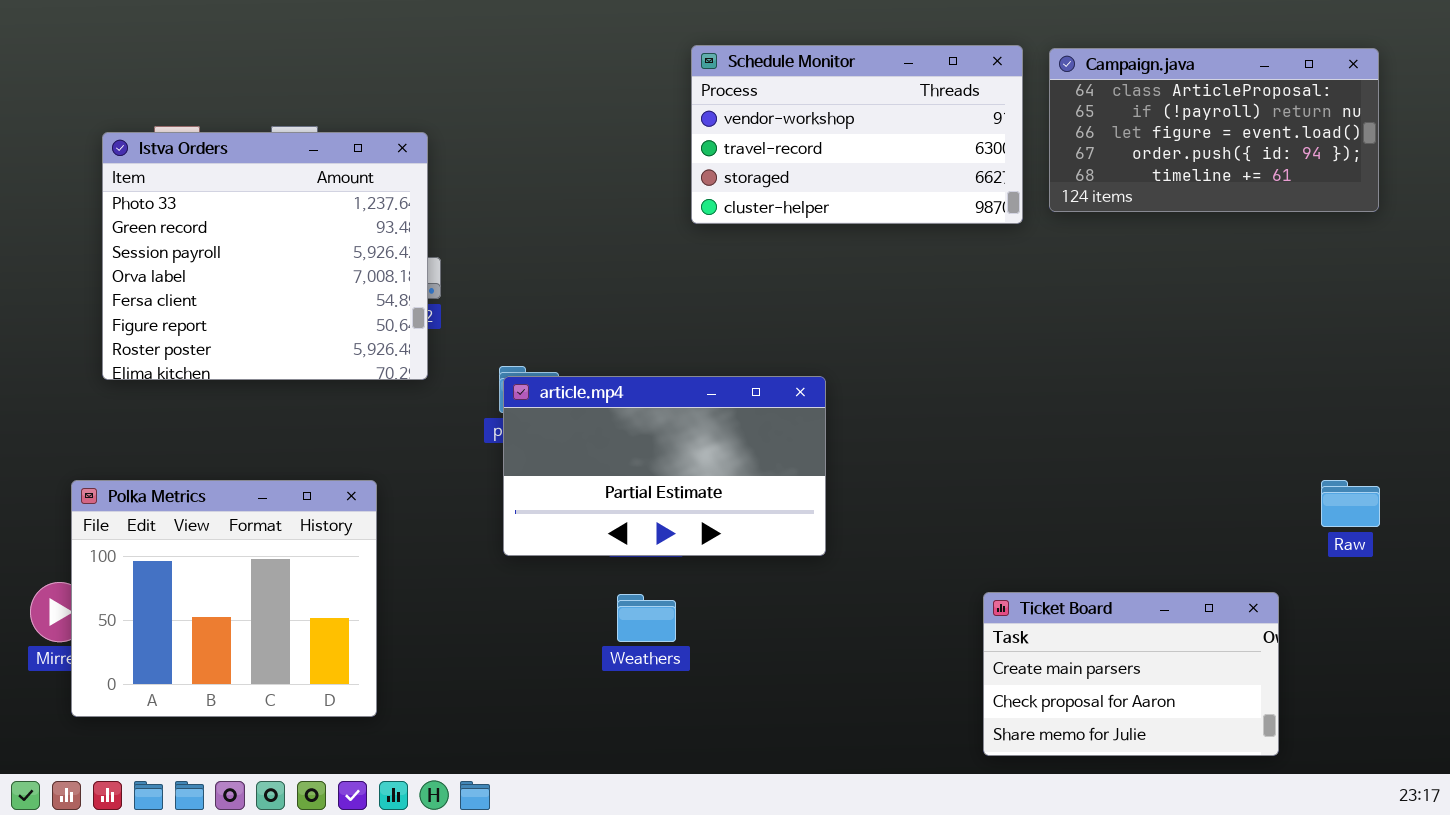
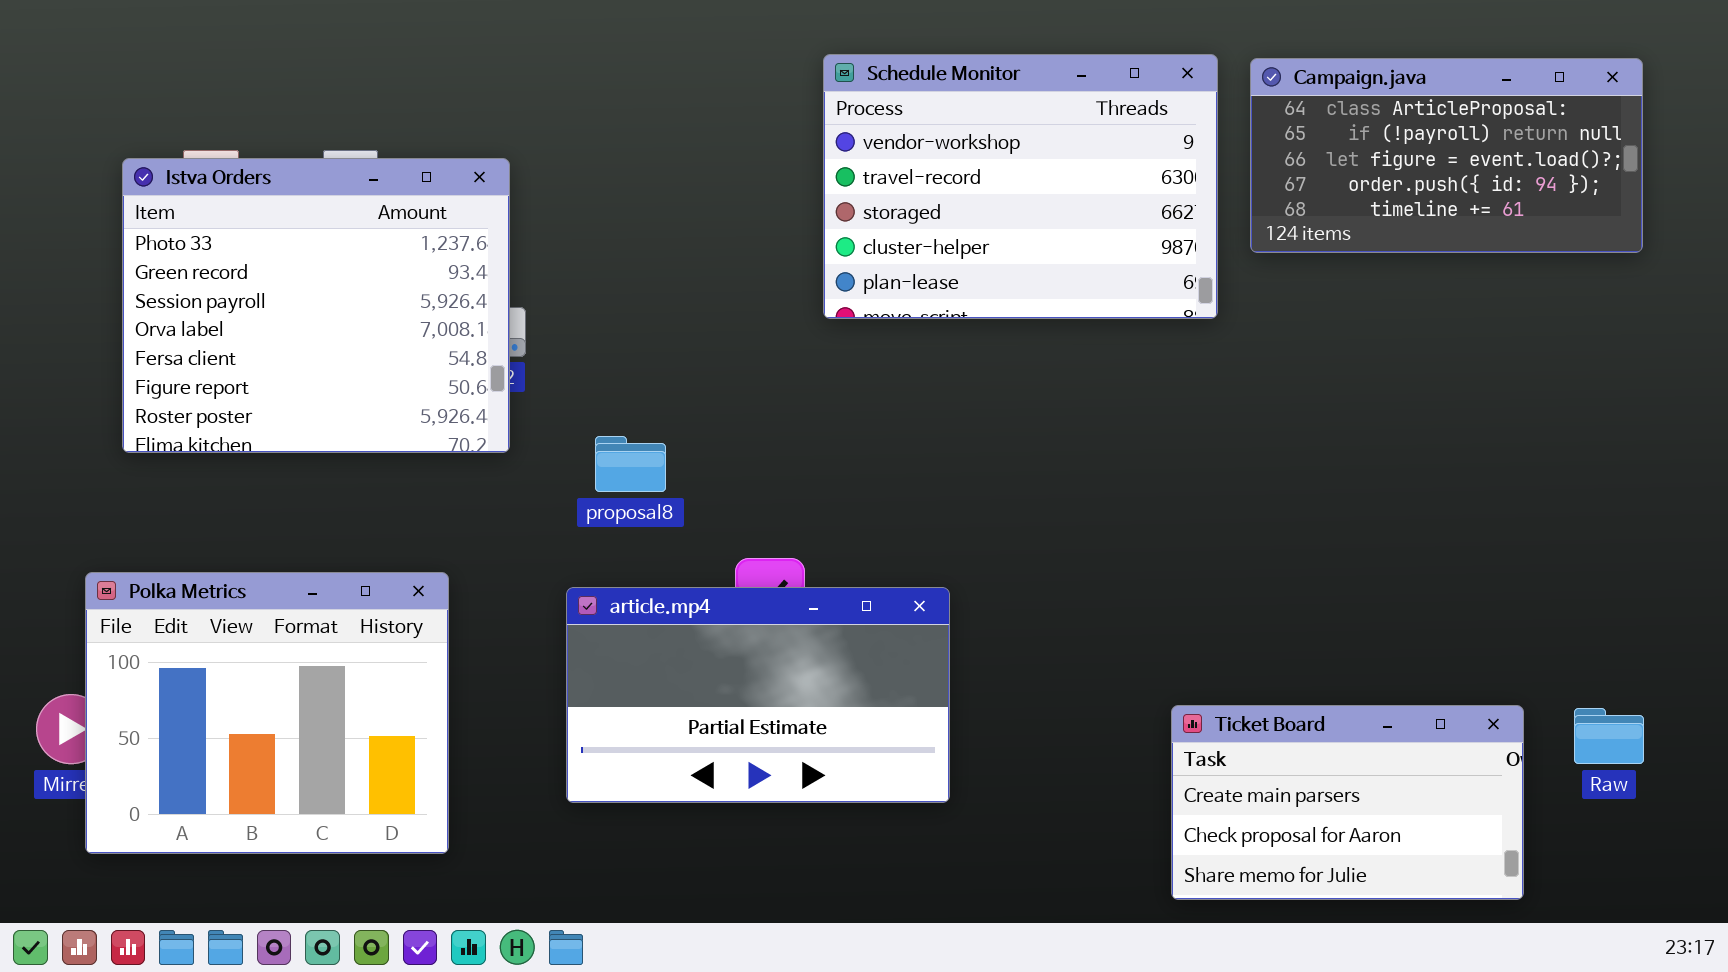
Schedule Monitor: [691,45,1023,224] -> [823,54,1218,319], resized
article.mp4: [503,376,826,556] -> [566,587,950,803], moved
Raw: [1321,480,1380,527] -> [1574,708,1644,764], moved

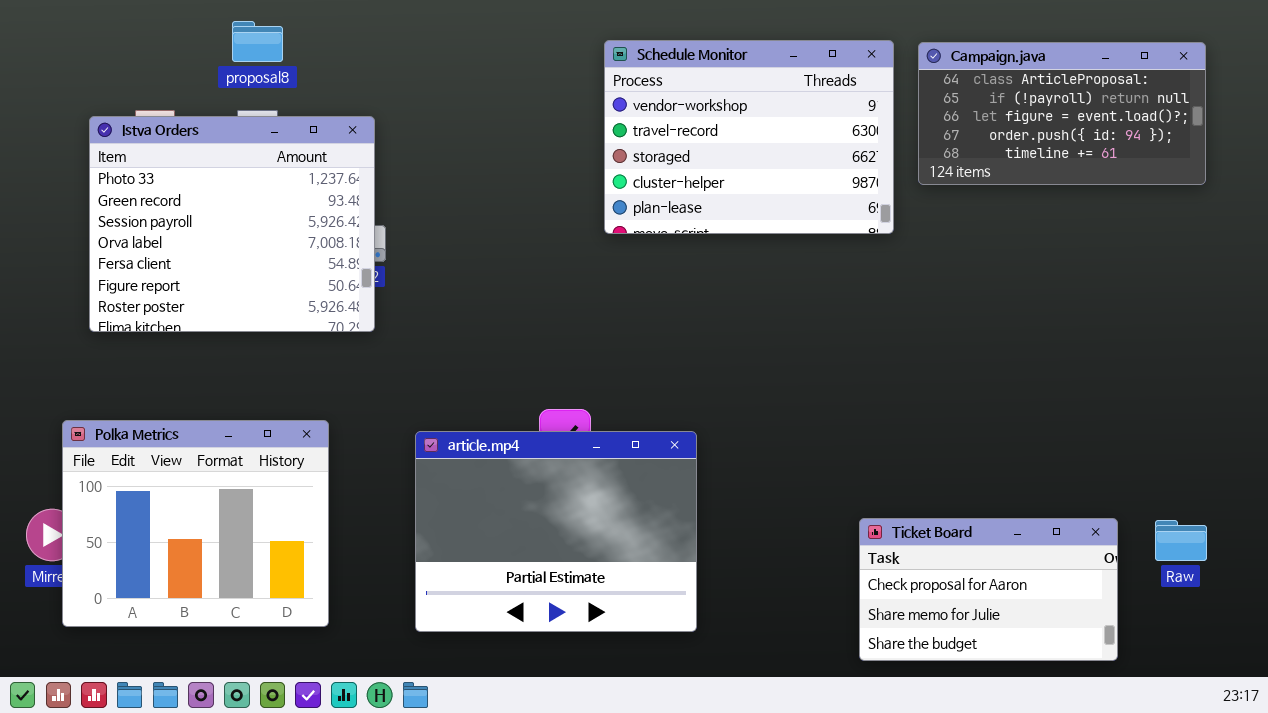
proposal8: [595,436,666,492] -> [232,21,283,62], moved
article.mp4: [566,587,950,803] -> [415,431,697,632], resized
Ticket Board: [1171,705,1524,900] -> [859,518,1118,661], scrolled down 1 row

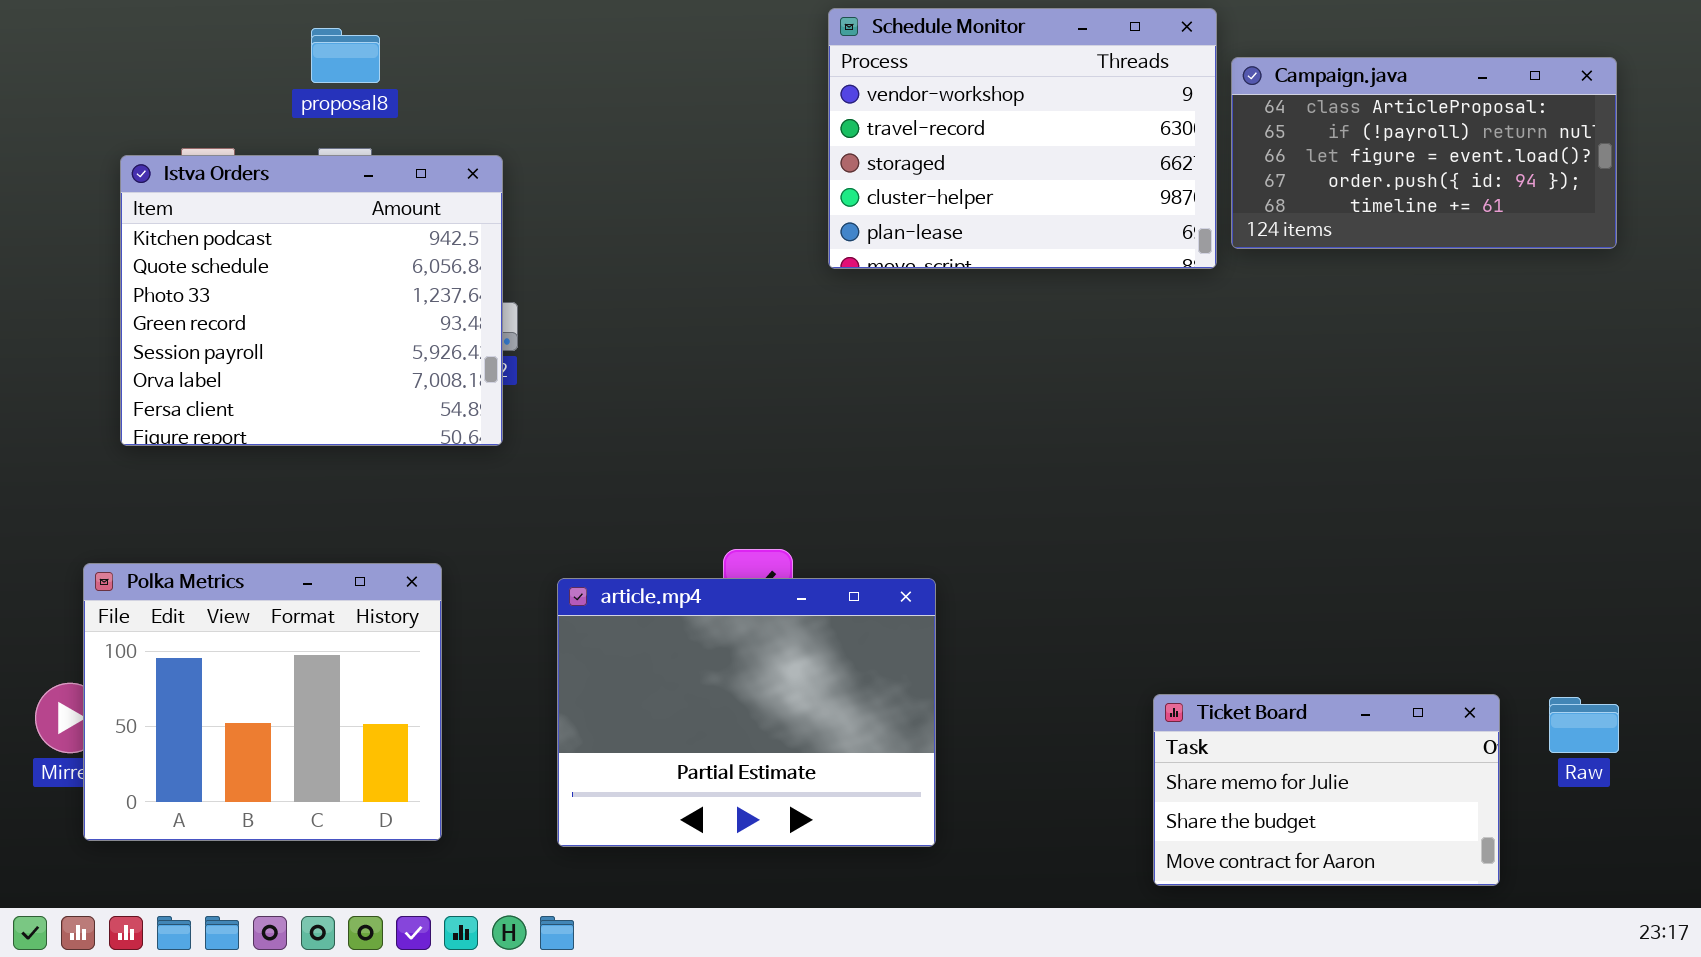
Schedule Monitor: [604,40,894,234] -> [828,8,1217,269], moved
Istva Orders: [89,116,375,332] -> [120,155,503,446], scrolled up 2 rows
Ticket Board: [859,518,1118,661] -> [1153,694,1500,886], scrolled down 1 row

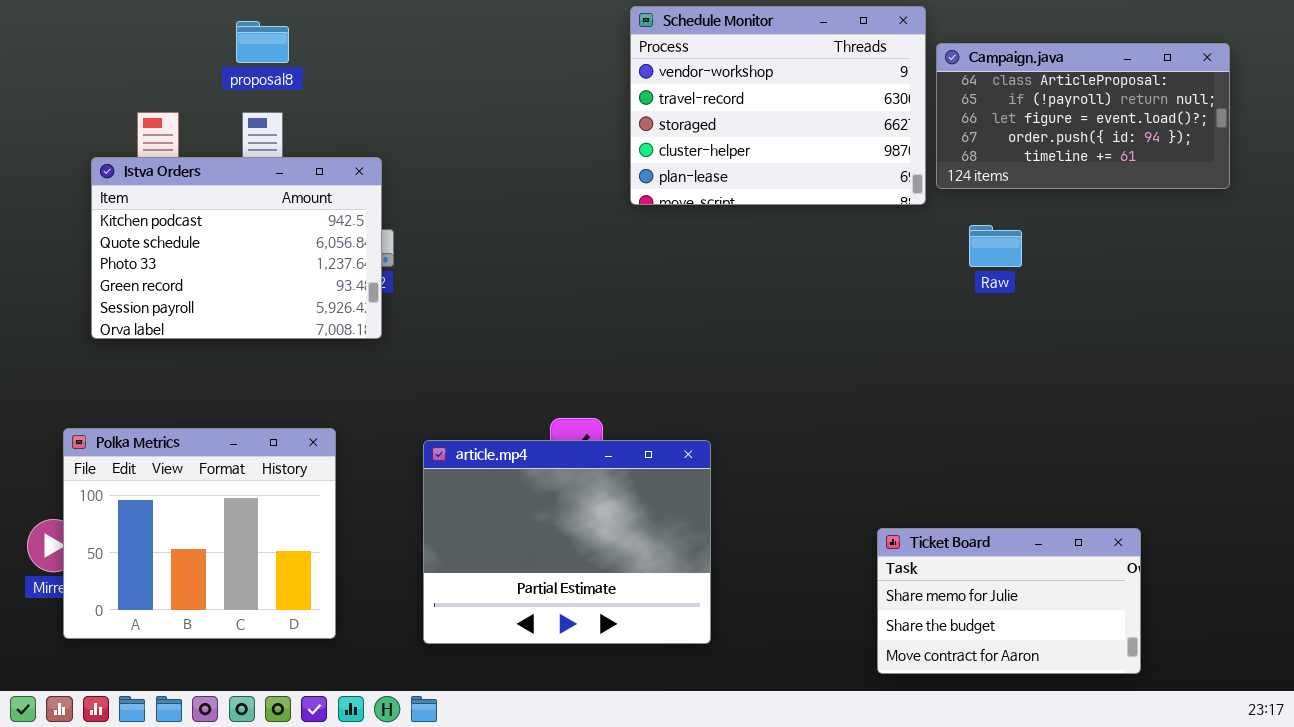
Istva Orders: [120,155,503,446] -> [91,157,382,339], resized
Raw: [1549,697,1619,753] -> [969,225,1022,267], moved

